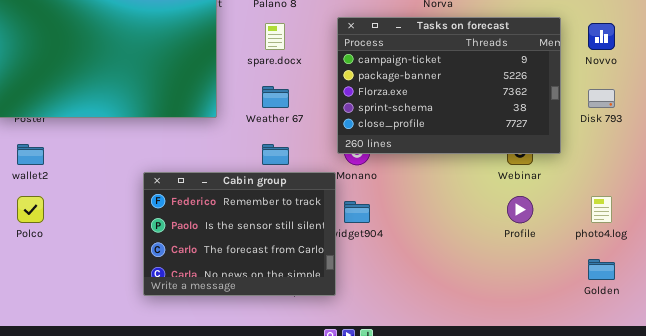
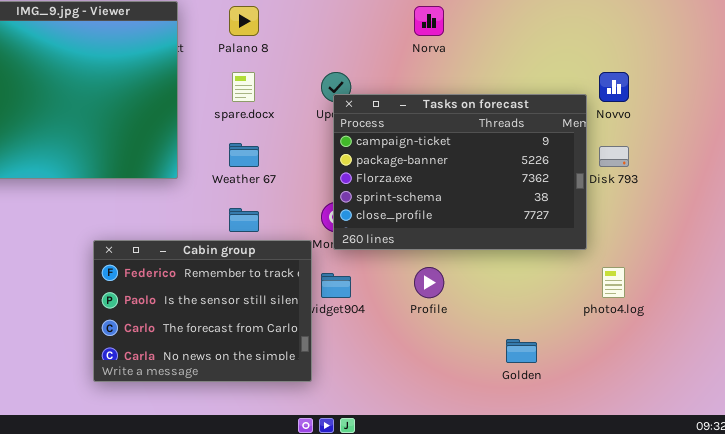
Tasks on forecast: [337,17,561,154] -> [333,94,587,250], moved
Profile: [507,196,533,223] -> [414,267,444,298], moved
Golden: [588,259,615,280] -> [506,339,537,363], moved

